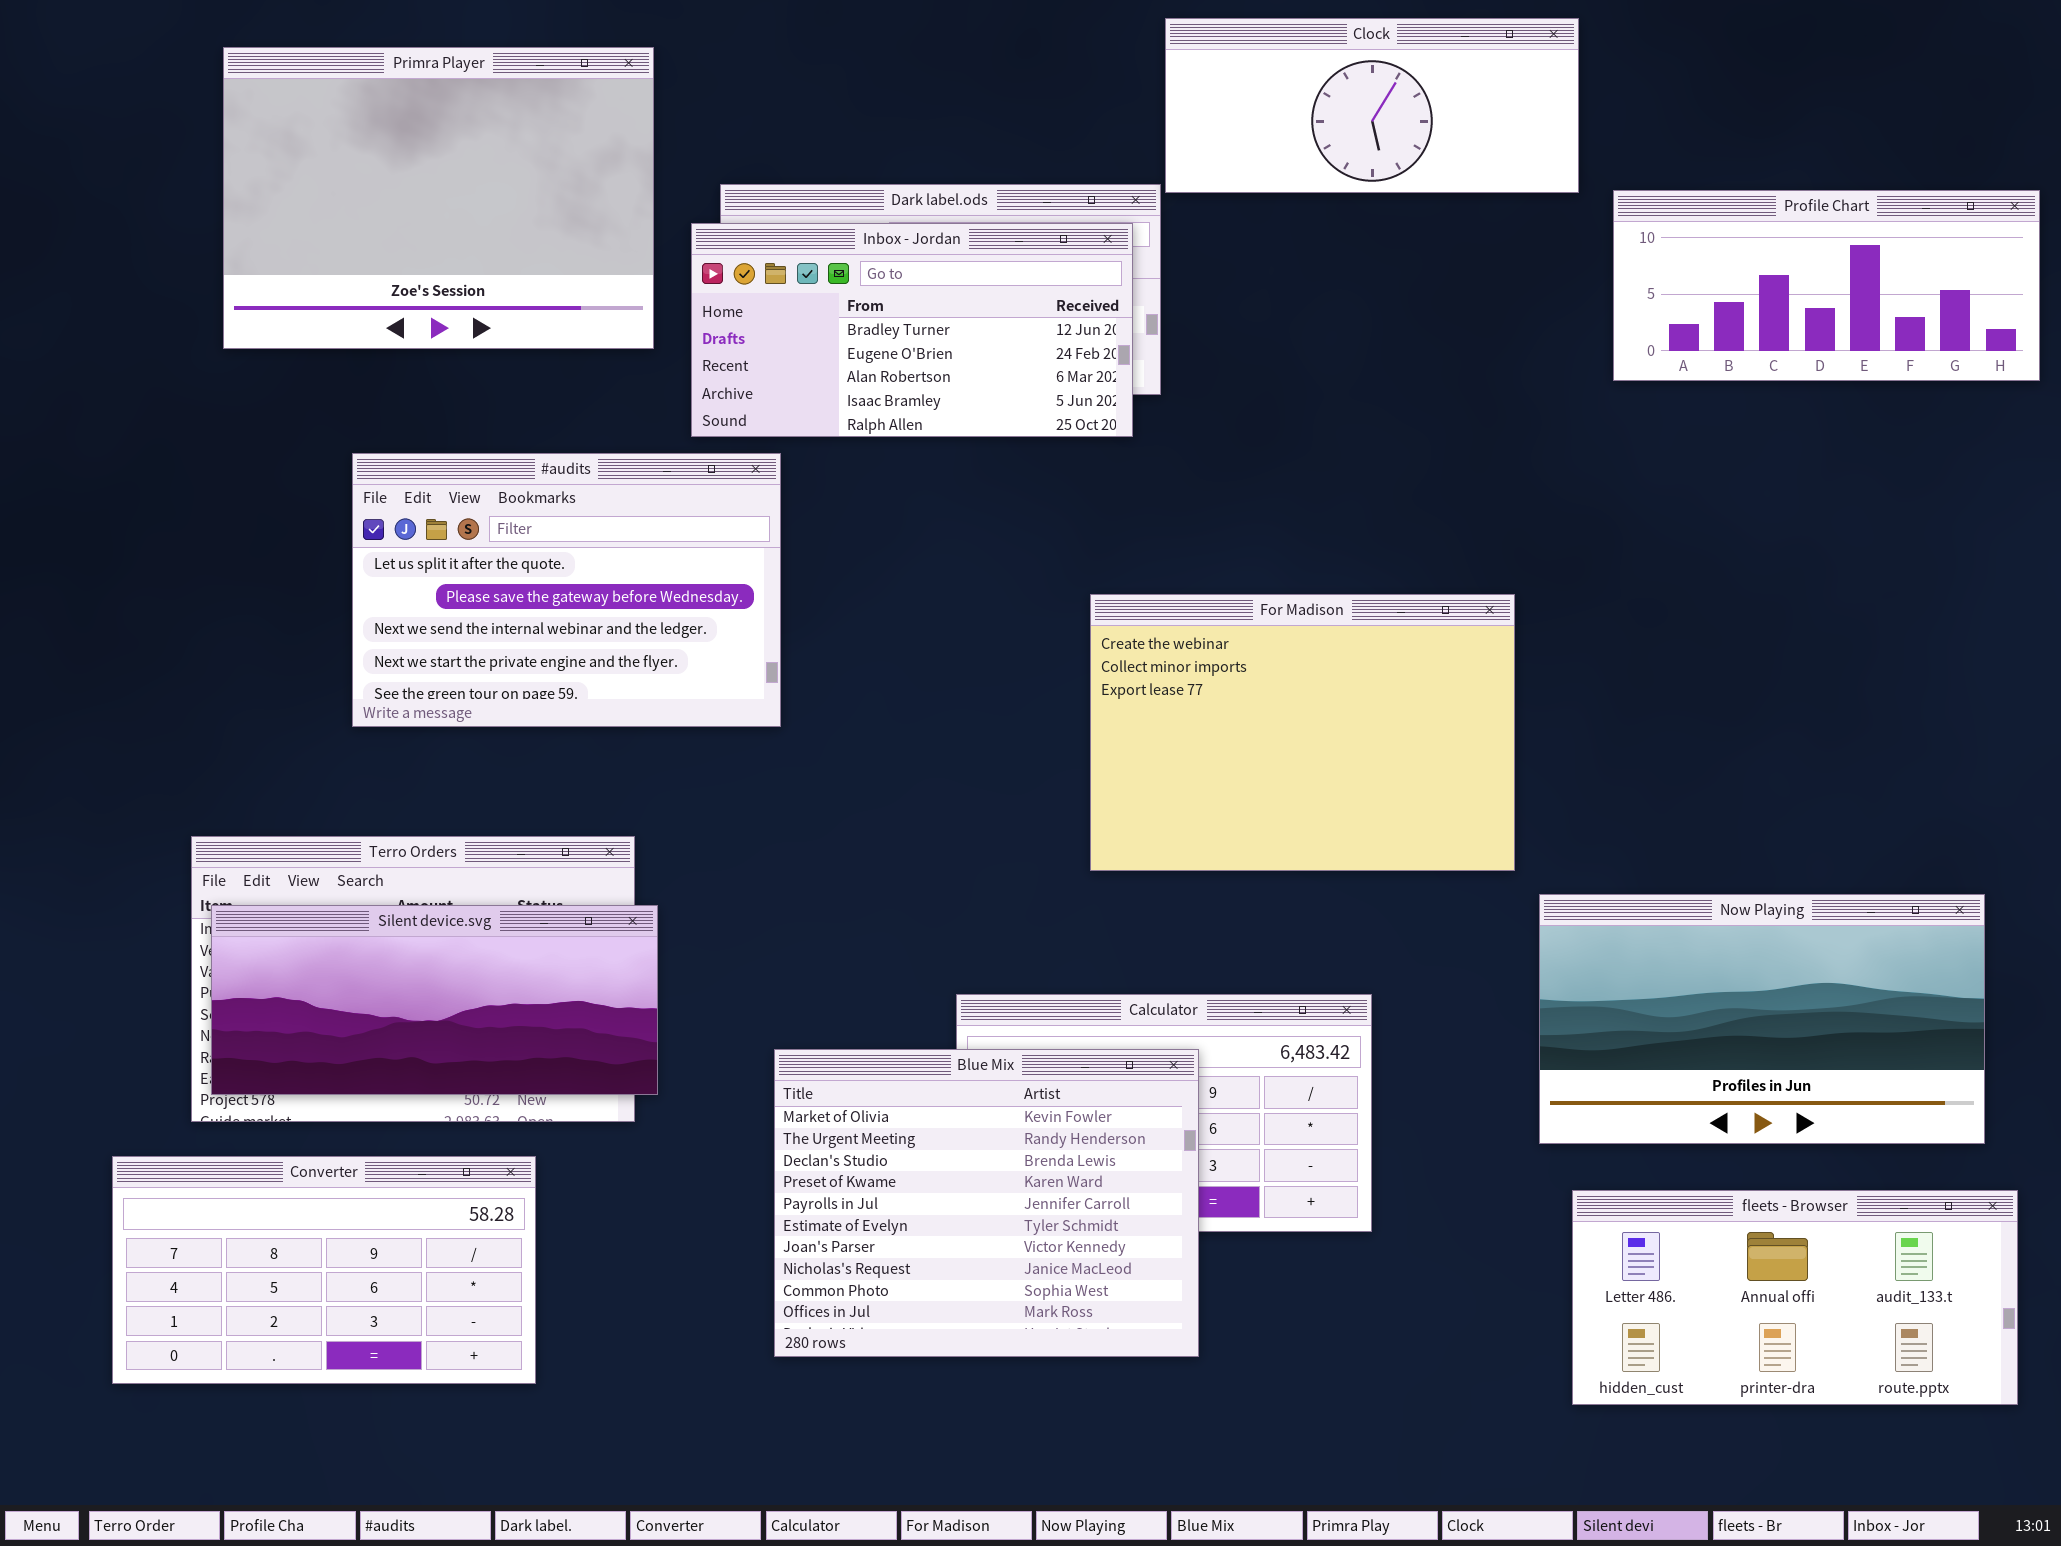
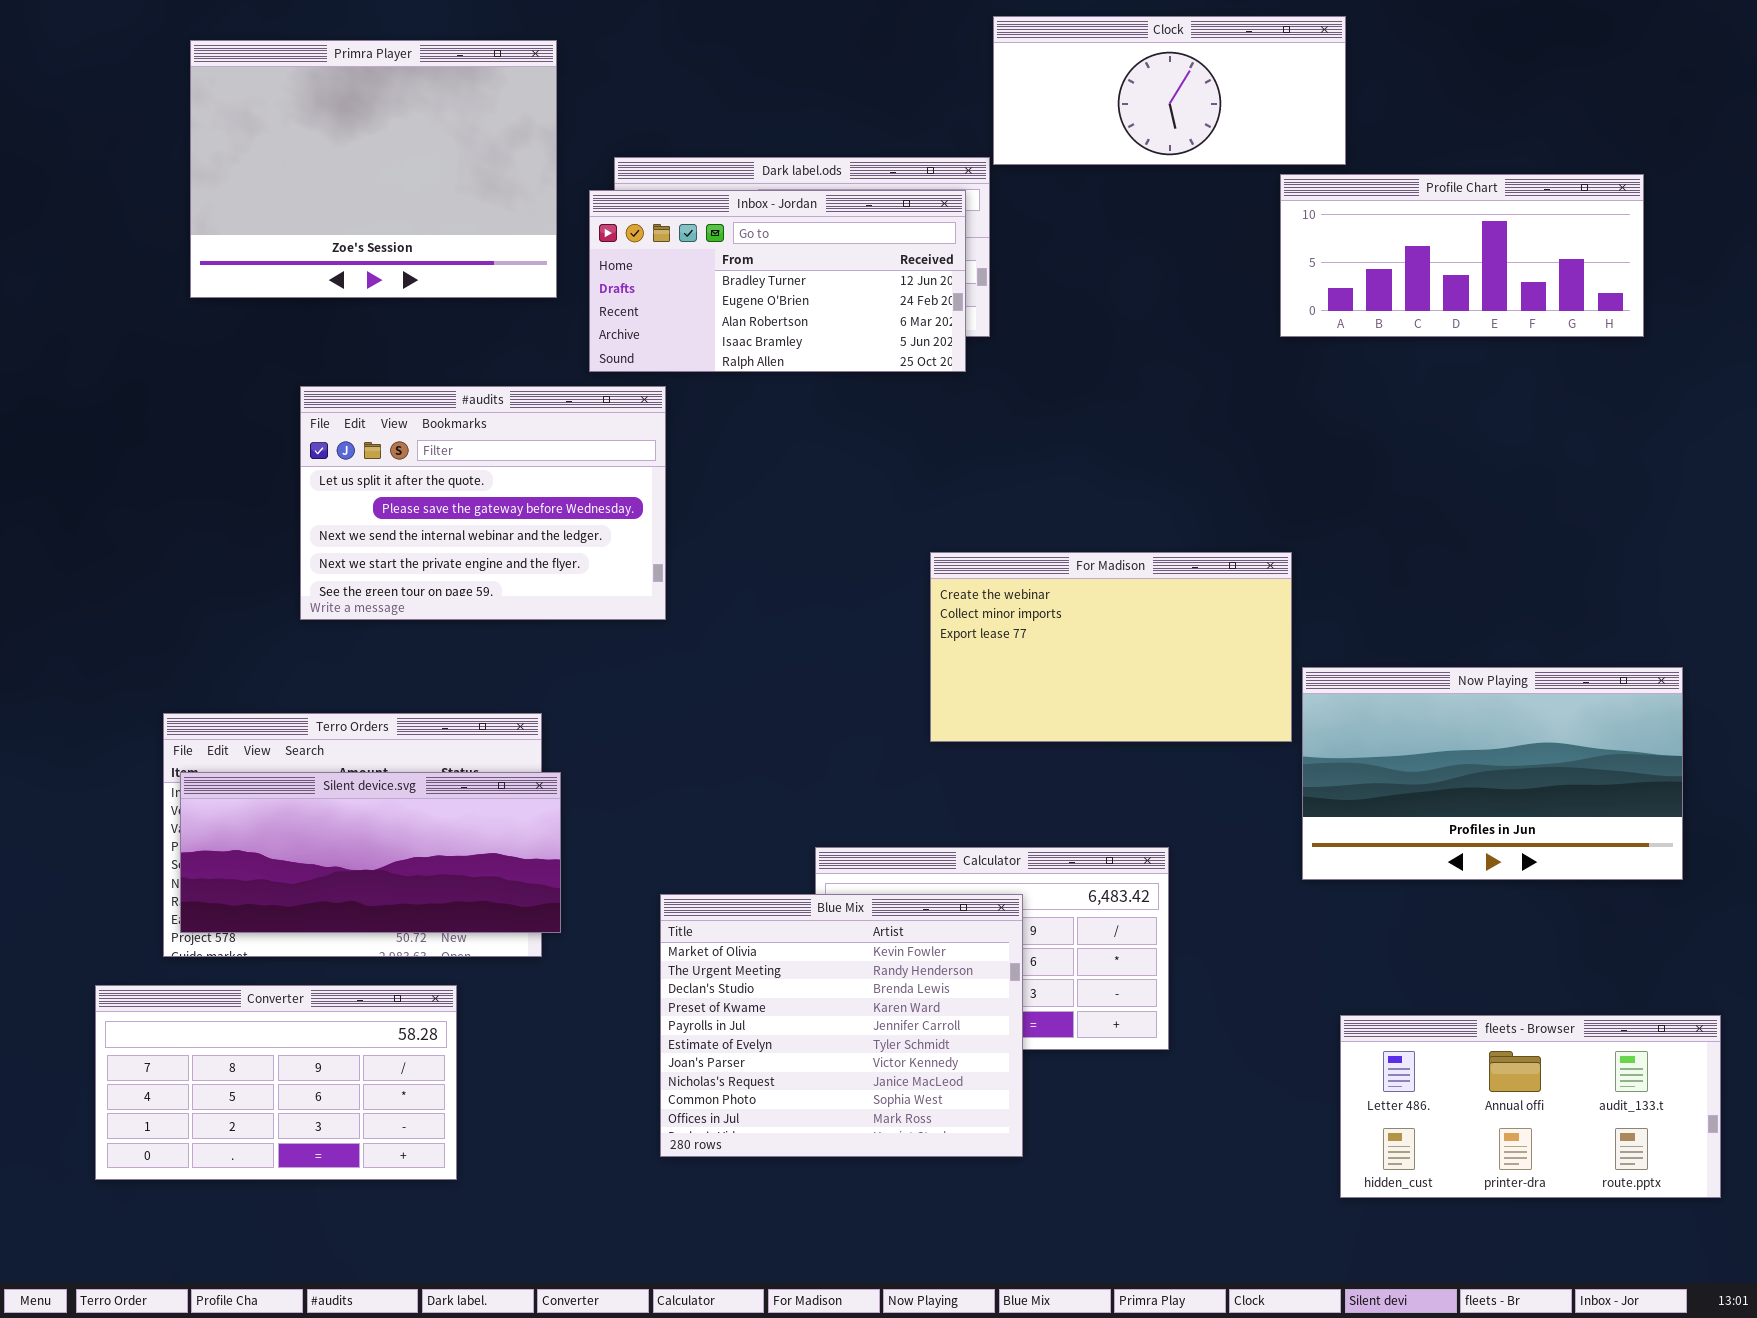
Profile Chart: [1613,190,2040,381] -> [1280,174,1644,337], moved
For Madison: [1090,594,1515,871] -> [930,552,1292,742], resized
Now Playing: [1539,894,1985,1144] -> [1302,667,1683,880], moved

